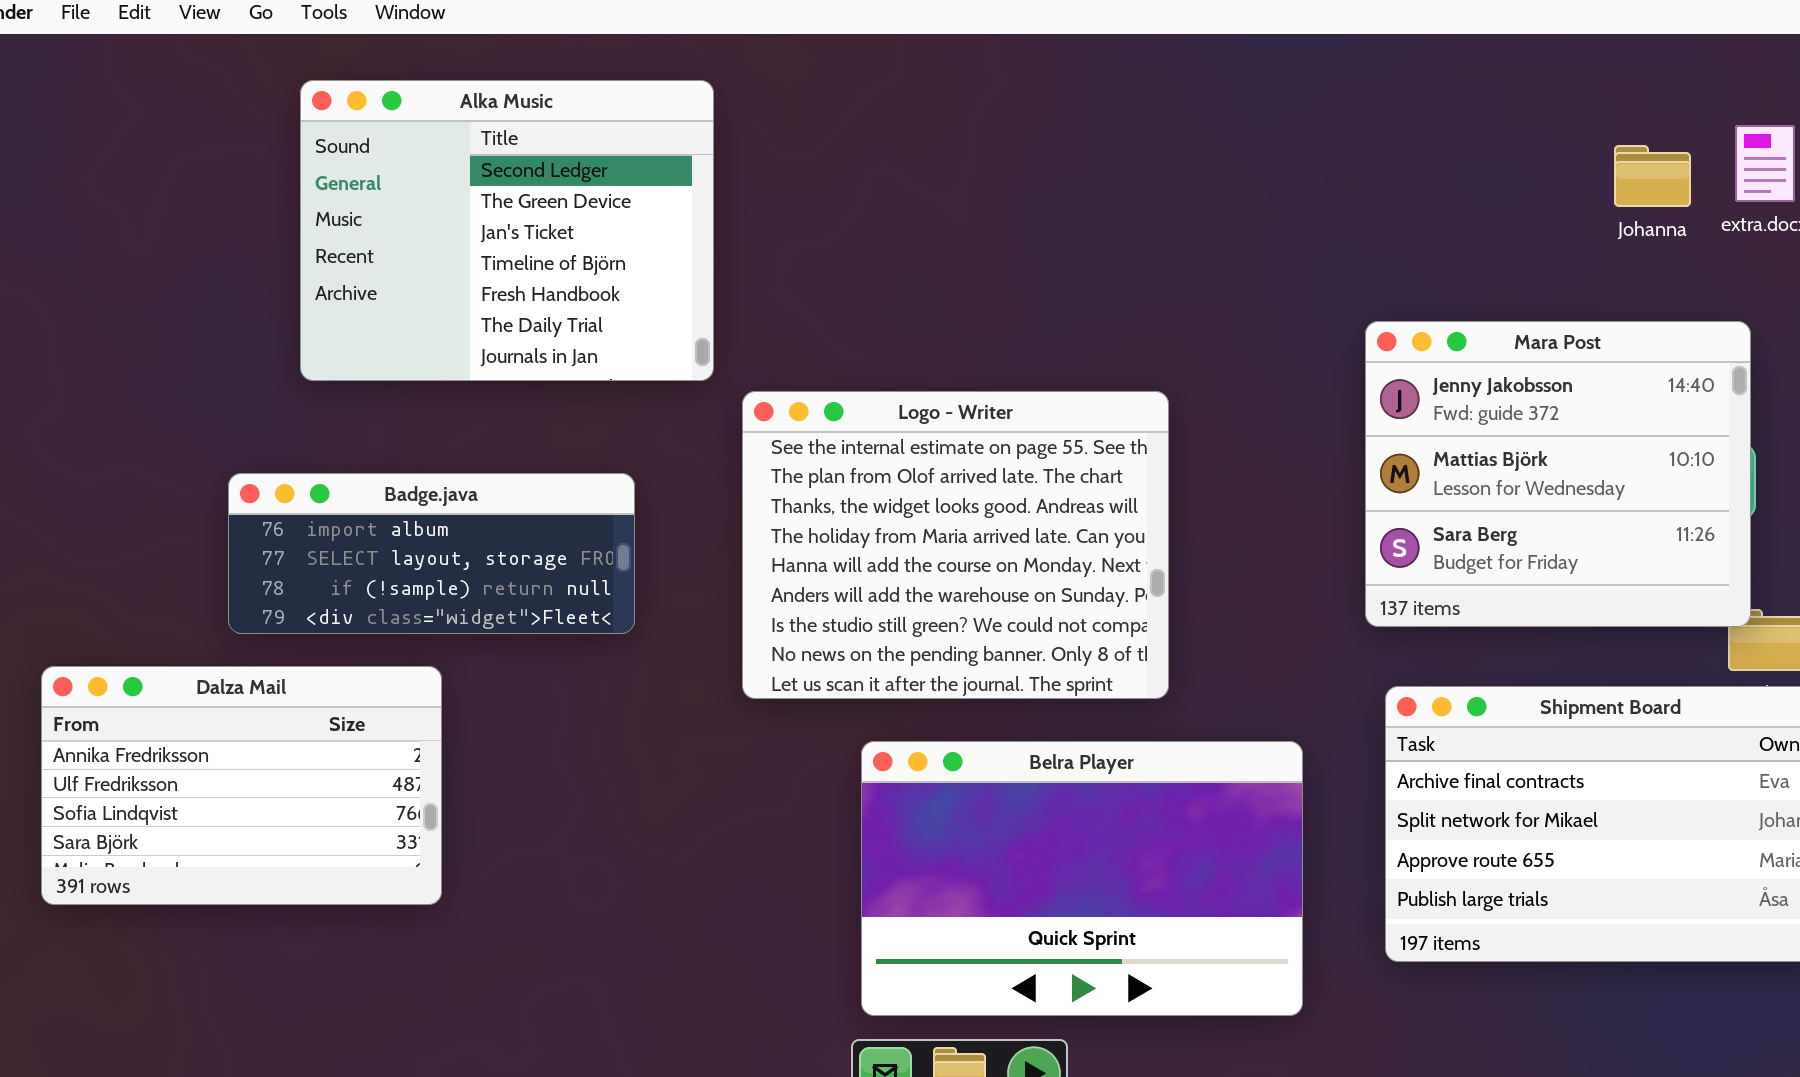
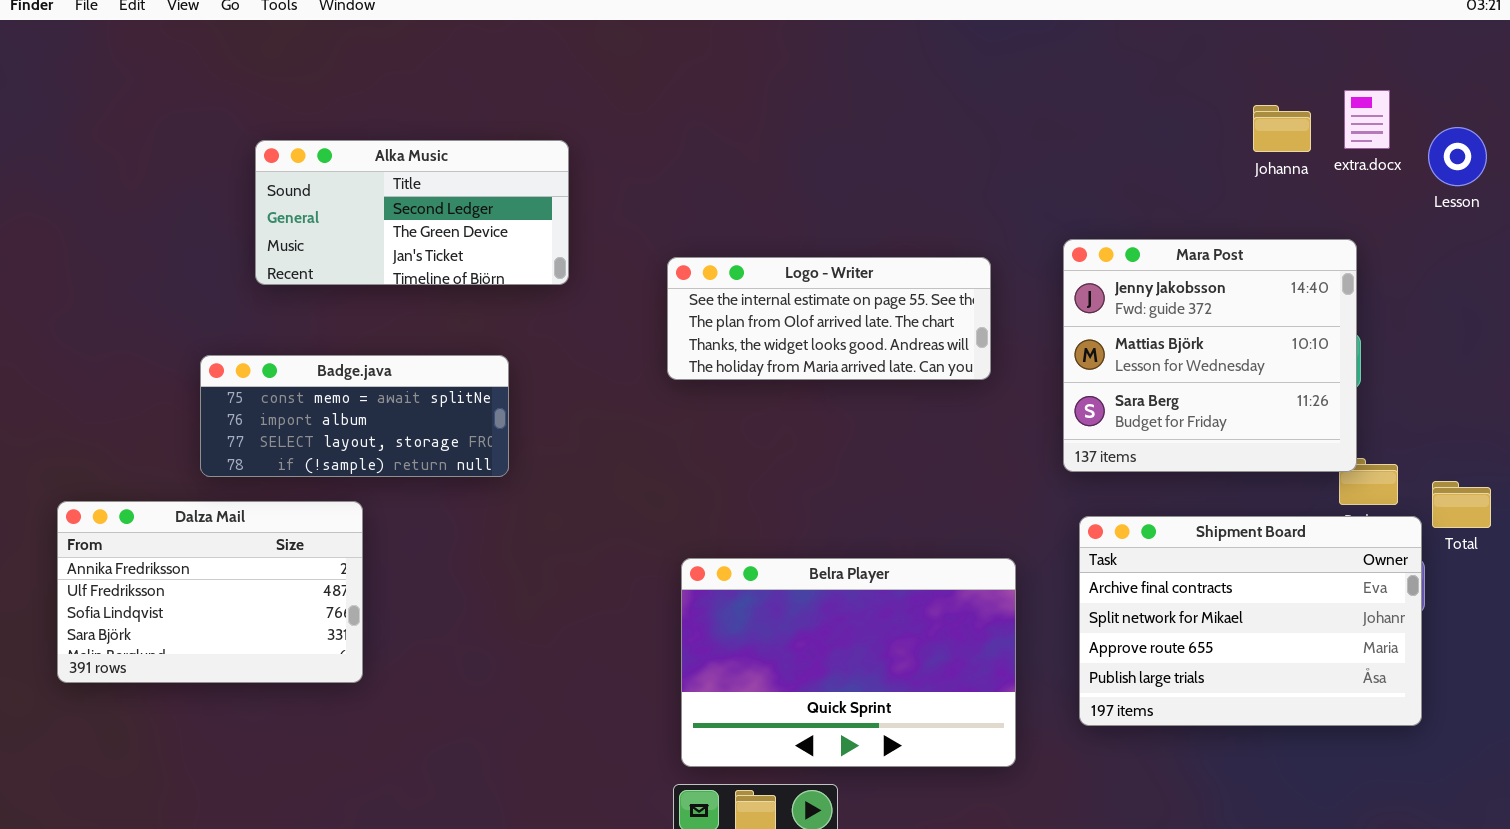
Alka Music: [300,80,714,381] -> [255,140,569,285], resized
Logo - Writer: [742,391,1169,699] -> [667,257,991,380], moved, resized
Badge.java: [228,473,635,634] -> [200,355,509,477], scrolled up 1 row

